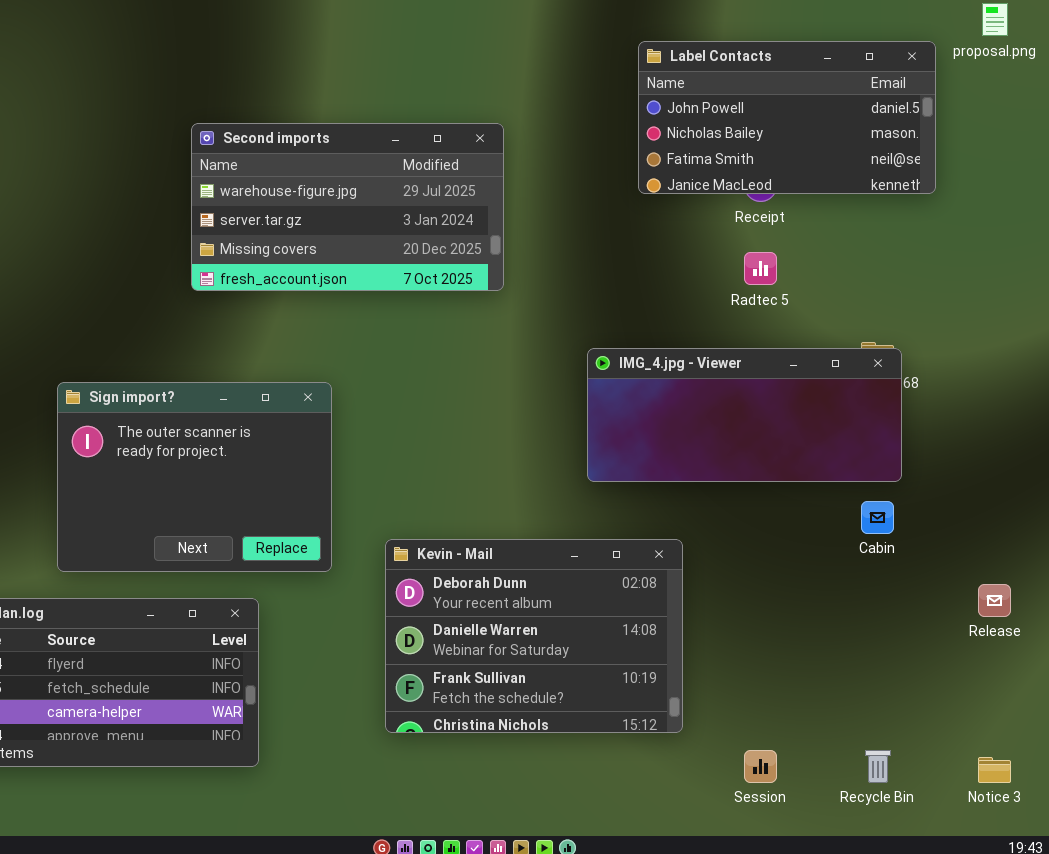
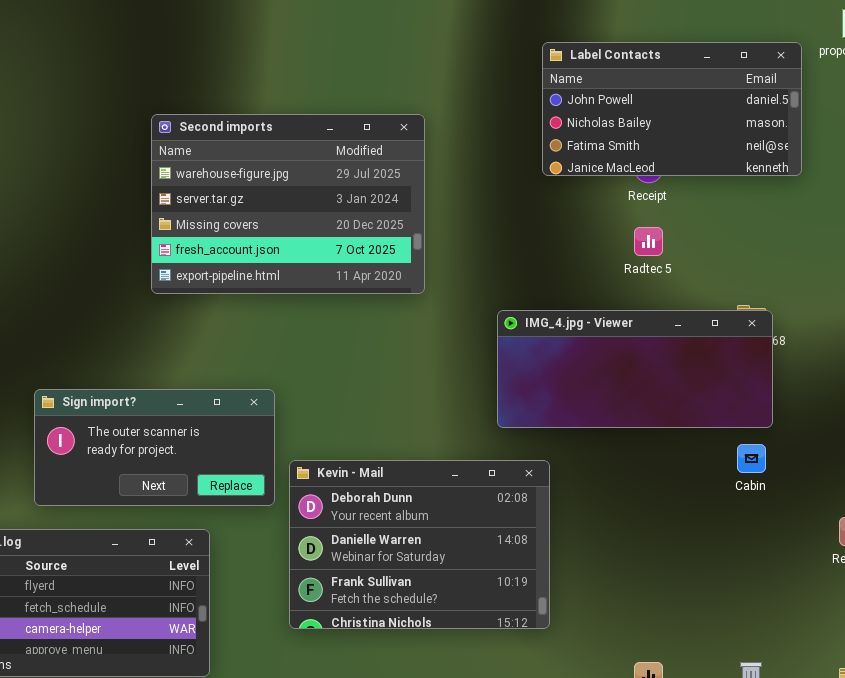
Second imports: [191,123,504,291] -> [151,114,425,294], resized
Sign import?: [57,382,332,572] -> [34,389,275,506], resized
Kevin - Mail: [385,539,683,733] -> [289,460,550,629], moved

